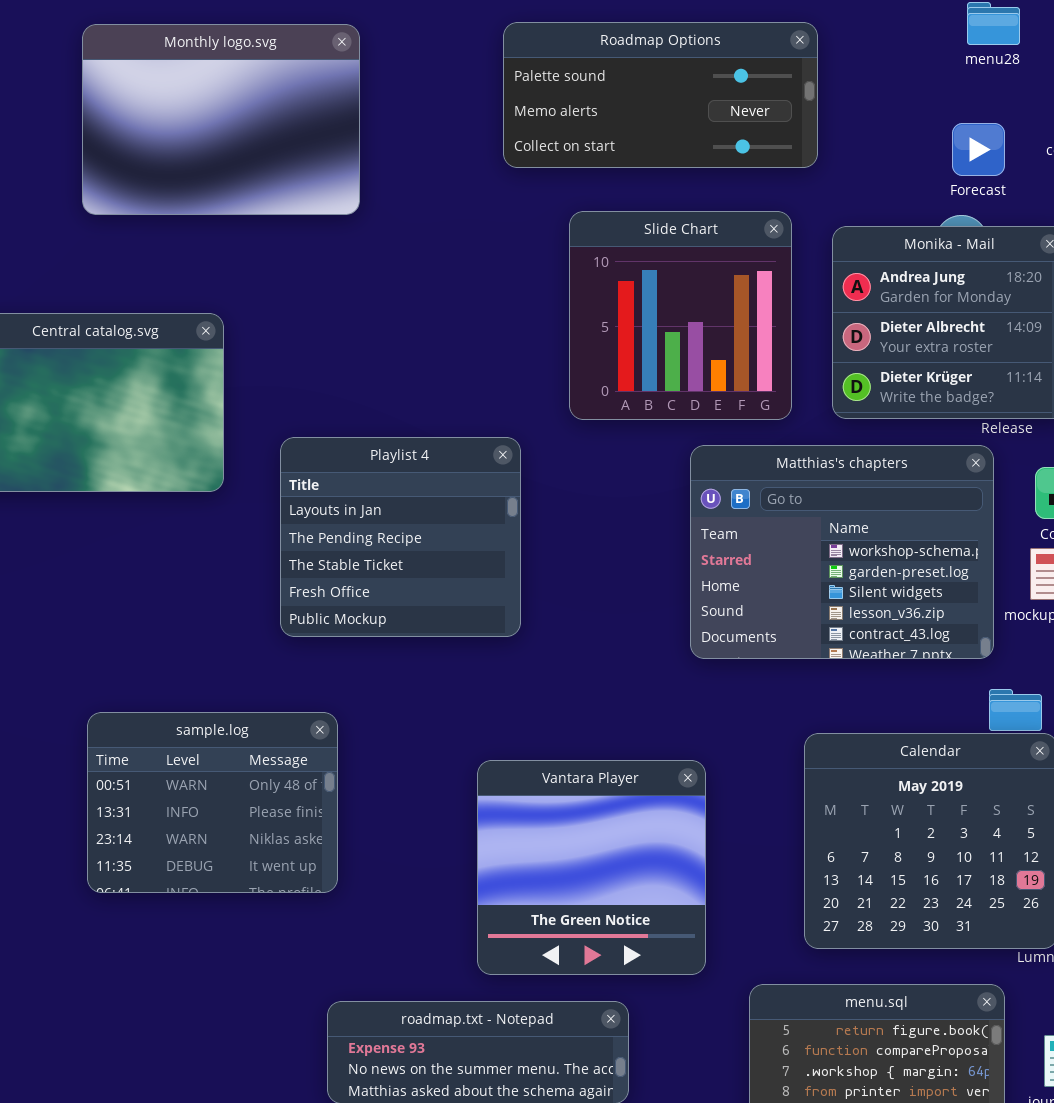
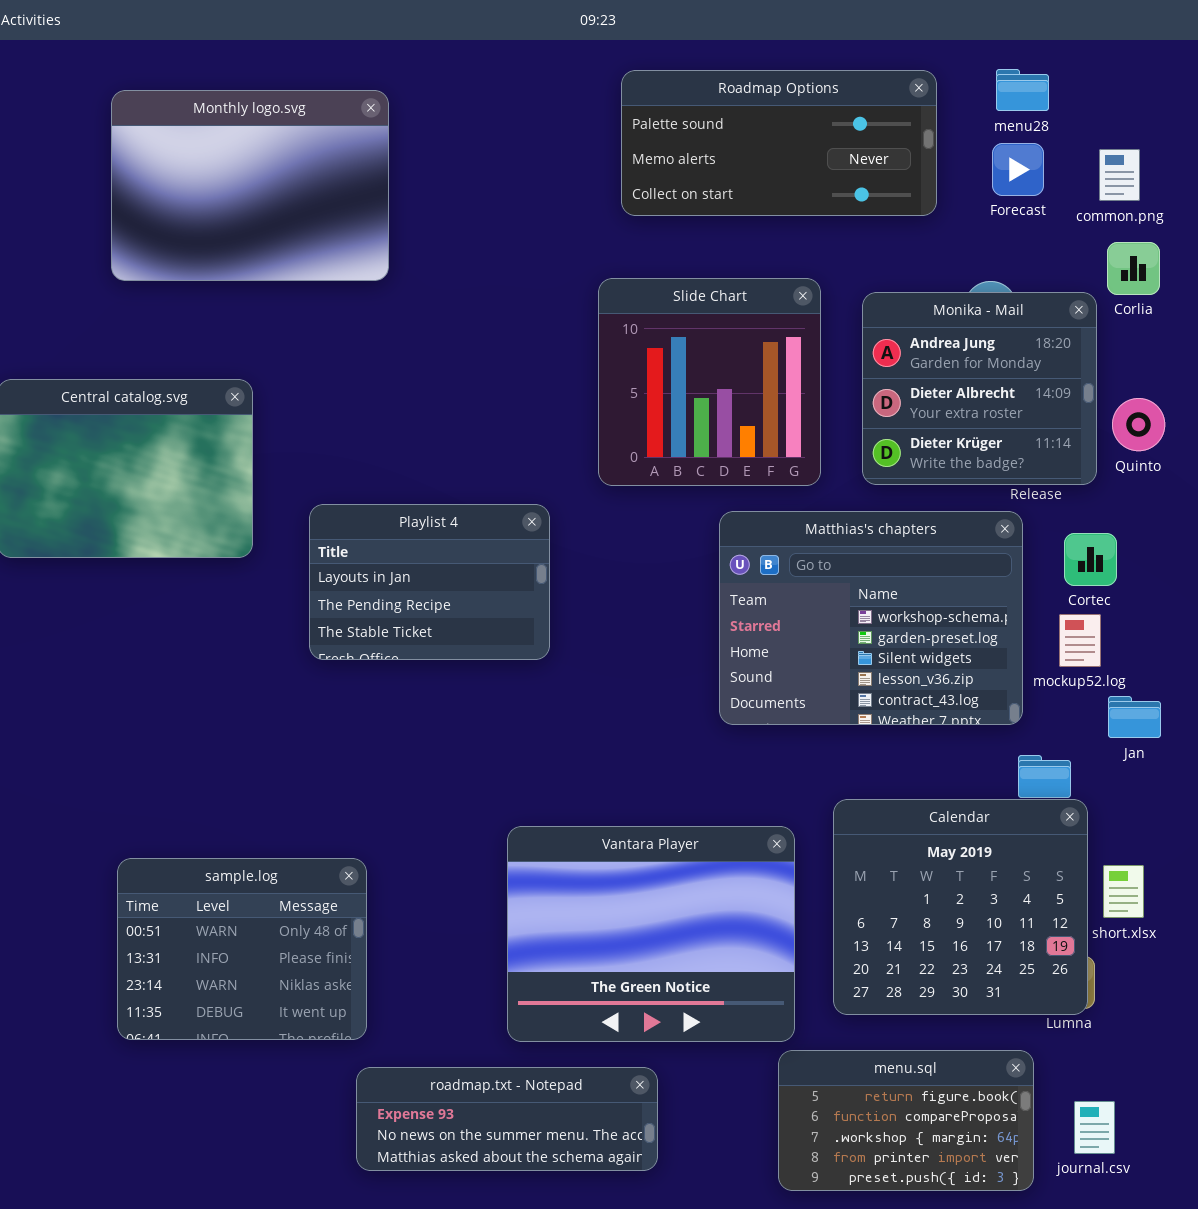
Roadmap Options: [503,22,818,168] -> [621,70,937,216], moved
Forecast: [952,123,1005,176] -> [992,143,1044,196], moved
Playlist 4: [280,437,521,637] -> [309,504,550,660], resized
sample.log: [87,712,338,893] -> [117,858,367,1040], moved
Vantara Player: [477,760,706,975] -> [507,826,795,1042], resized

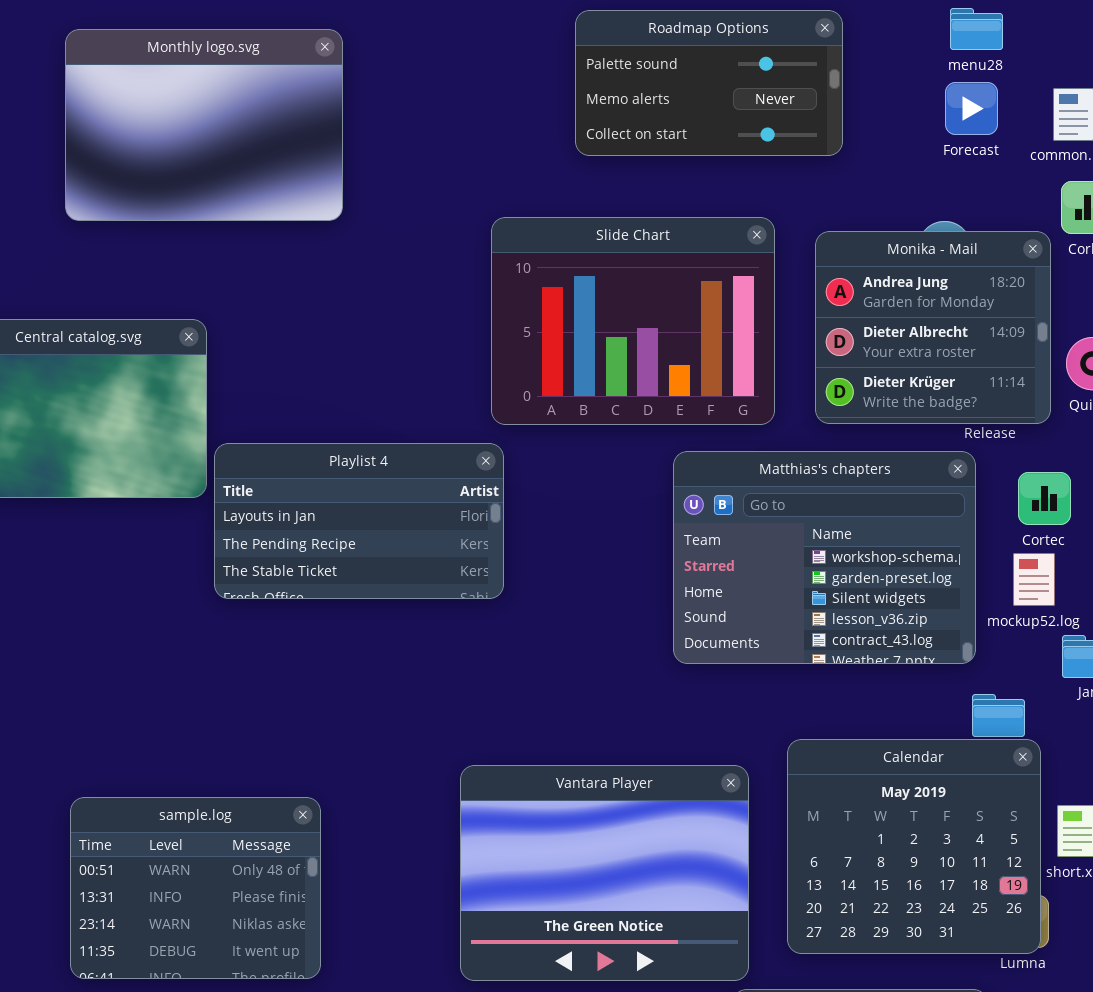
Roadmap Options: [621,70,937,216] -> [575,10,843,156], resized
Slide Chart: [598,278,821,486] -> [491,217,775,425], resized
Playlist 4: [309,504,550,660] -> [214,443,504,599], resized

